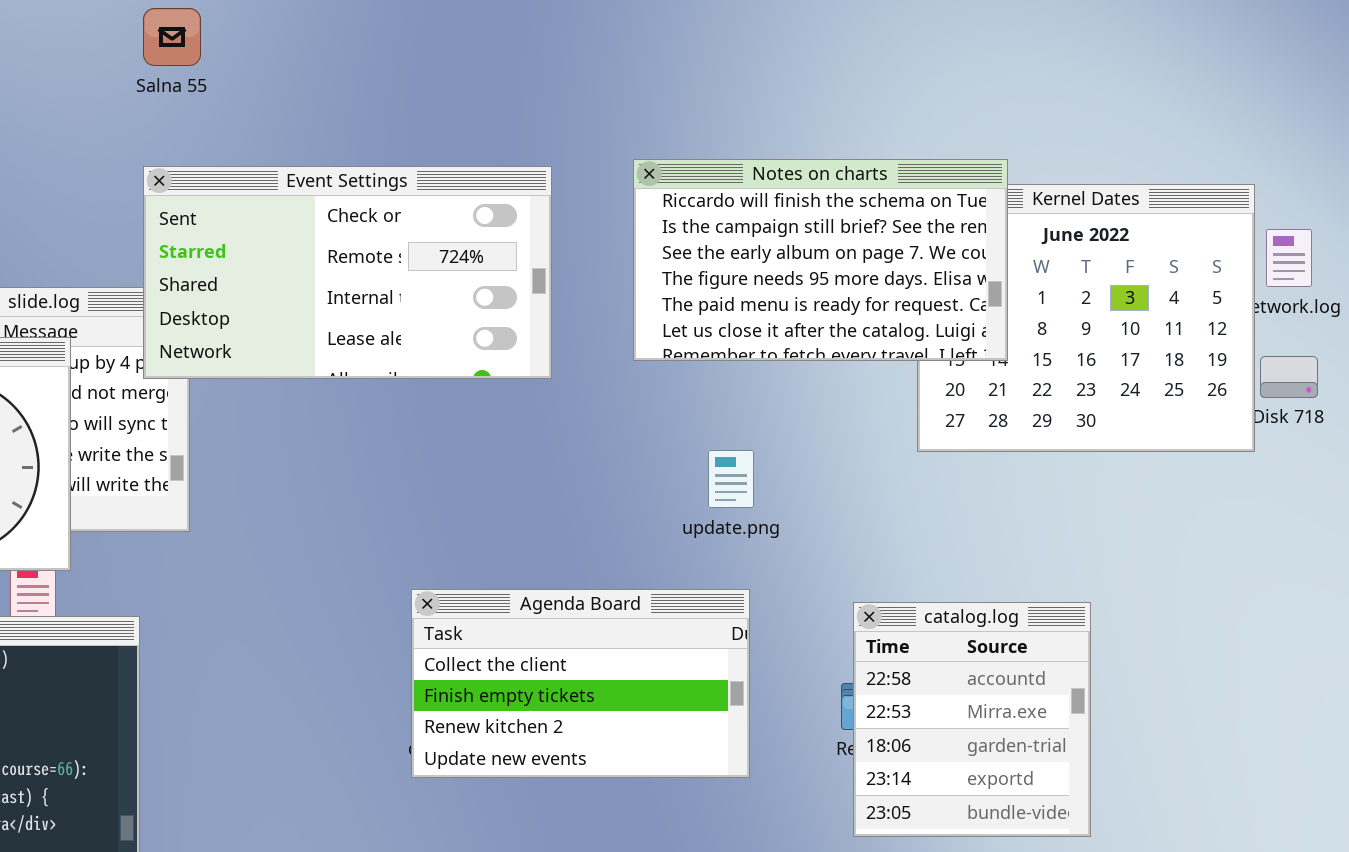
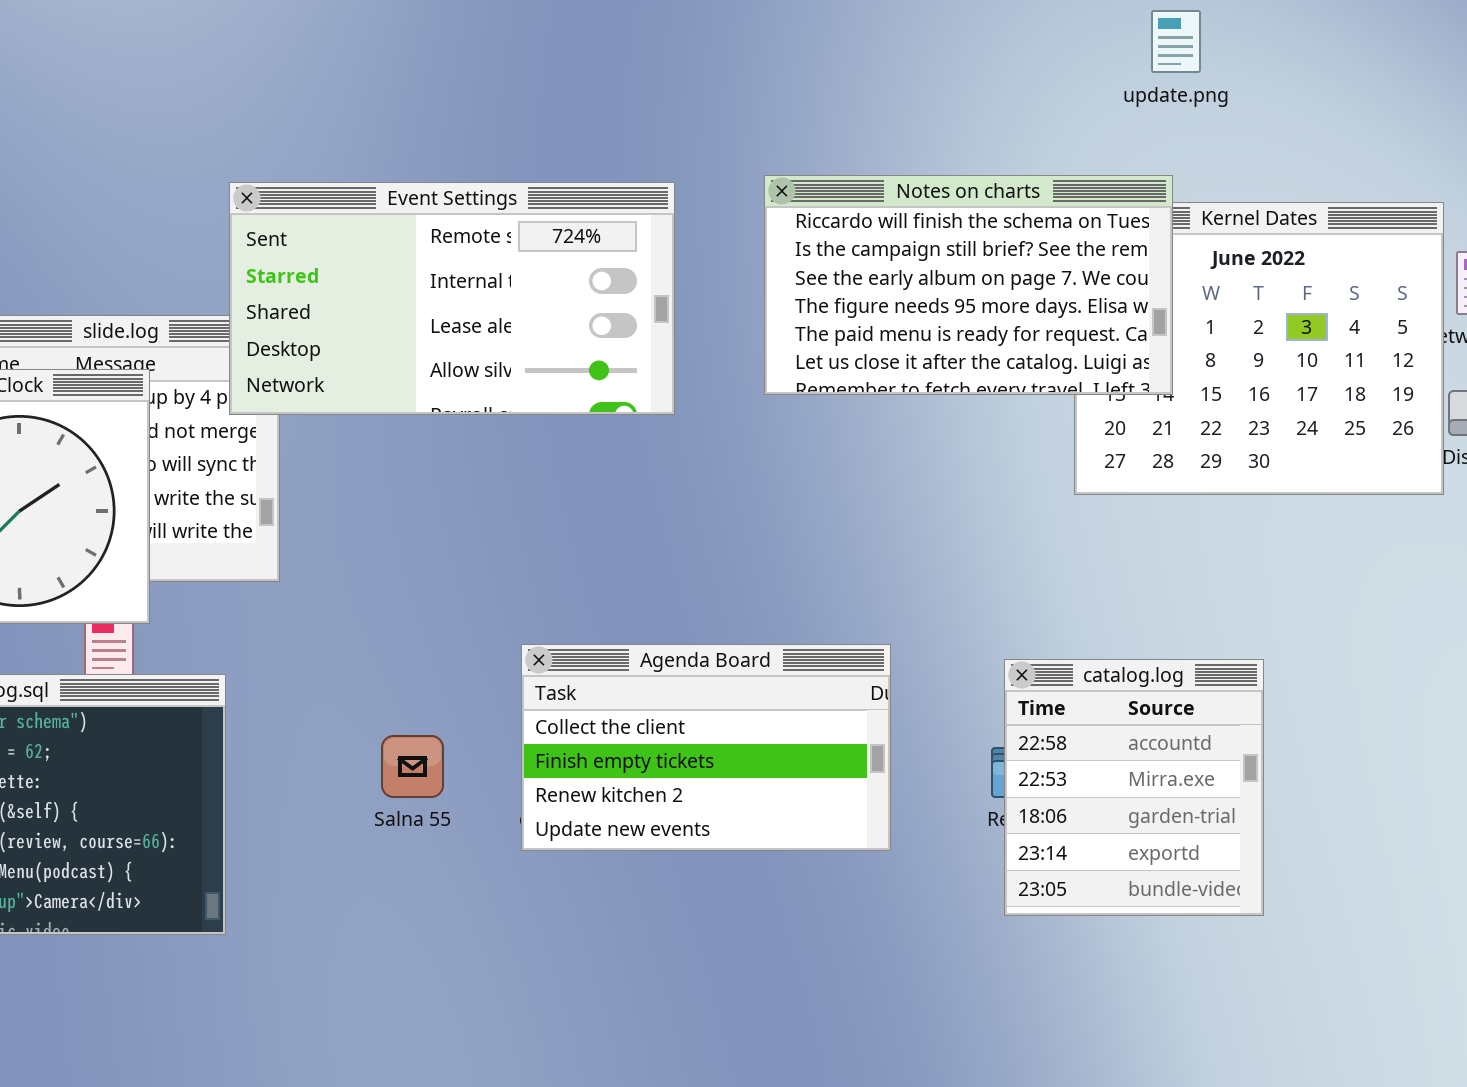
Salna 55: [143,8,201,66] -> [381,735,444,798], moved
Event Settings: [143,166,552,379] -> [229,182,675,415], scrolled down 1 row
update.png: [708,450,754,508] -> [1151,10,1201,73], moved

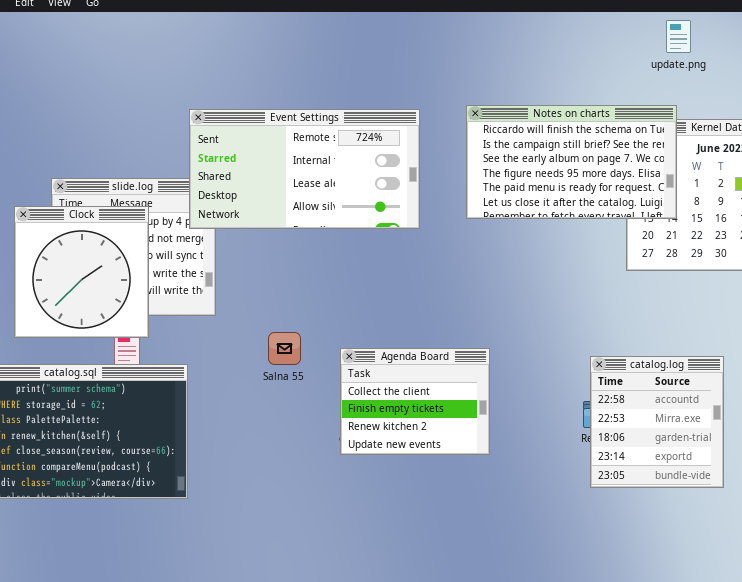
Agenda Board: [521,644,891,851] -> [340,348,490,455], resized
Salna 55: [381,735,444,798] -> [268,332,301,365], moved

